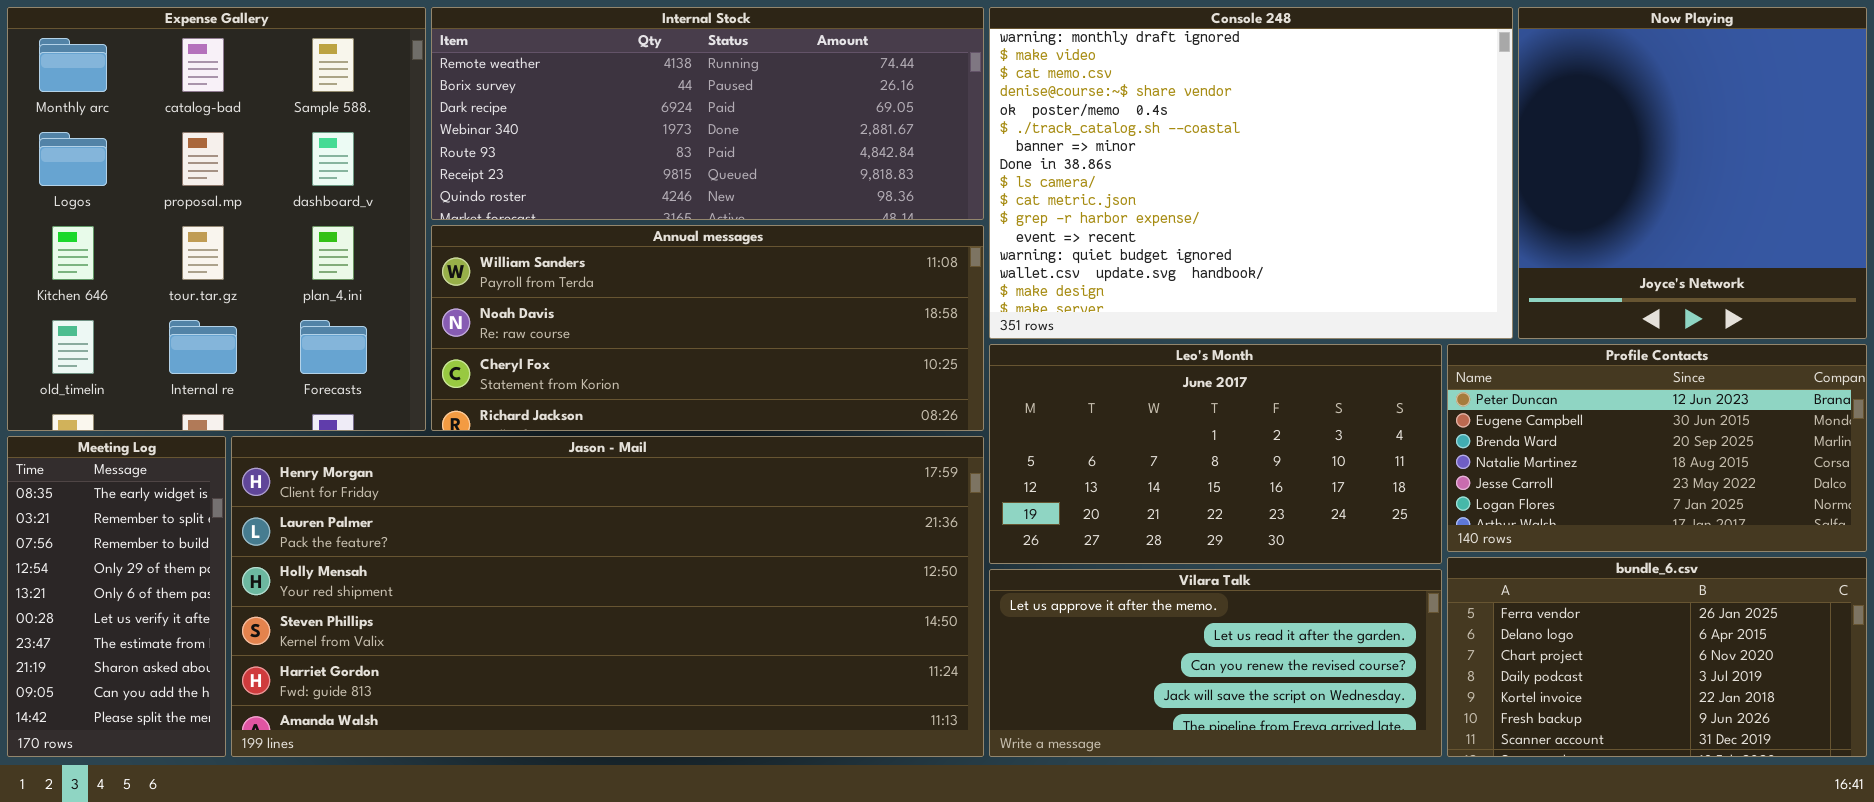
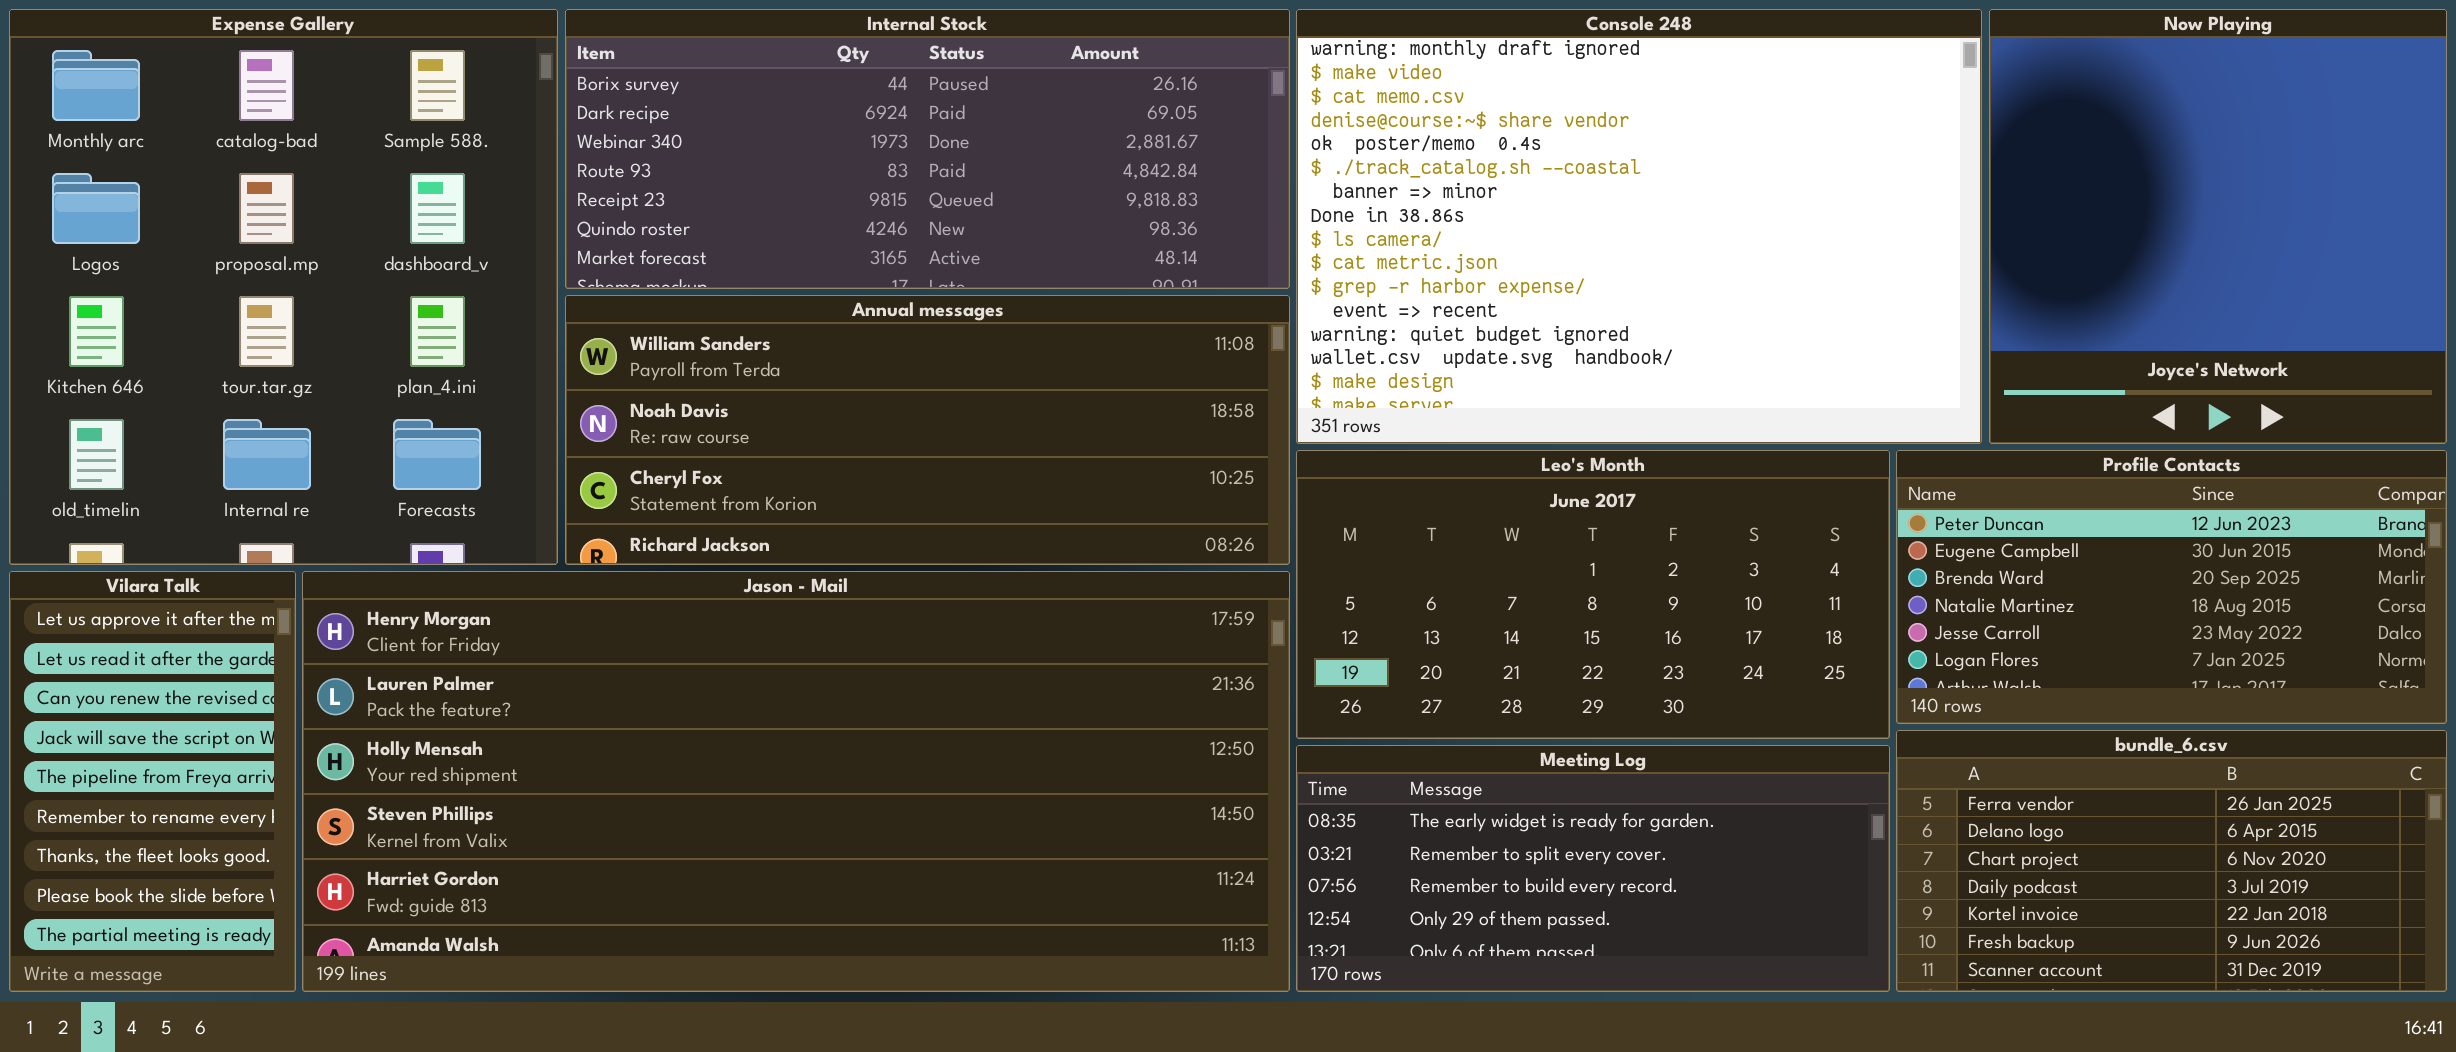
Internal Stock: [431,7,984,220] -> [565,9,1290,289], scrolled down 1 row
Meeting Log: [7,436,226,757] -> [1296,745,1890,992], moved, resized
Vilara Talk: [989,569,1442,757] -> [9,571,296,992], moved, resized

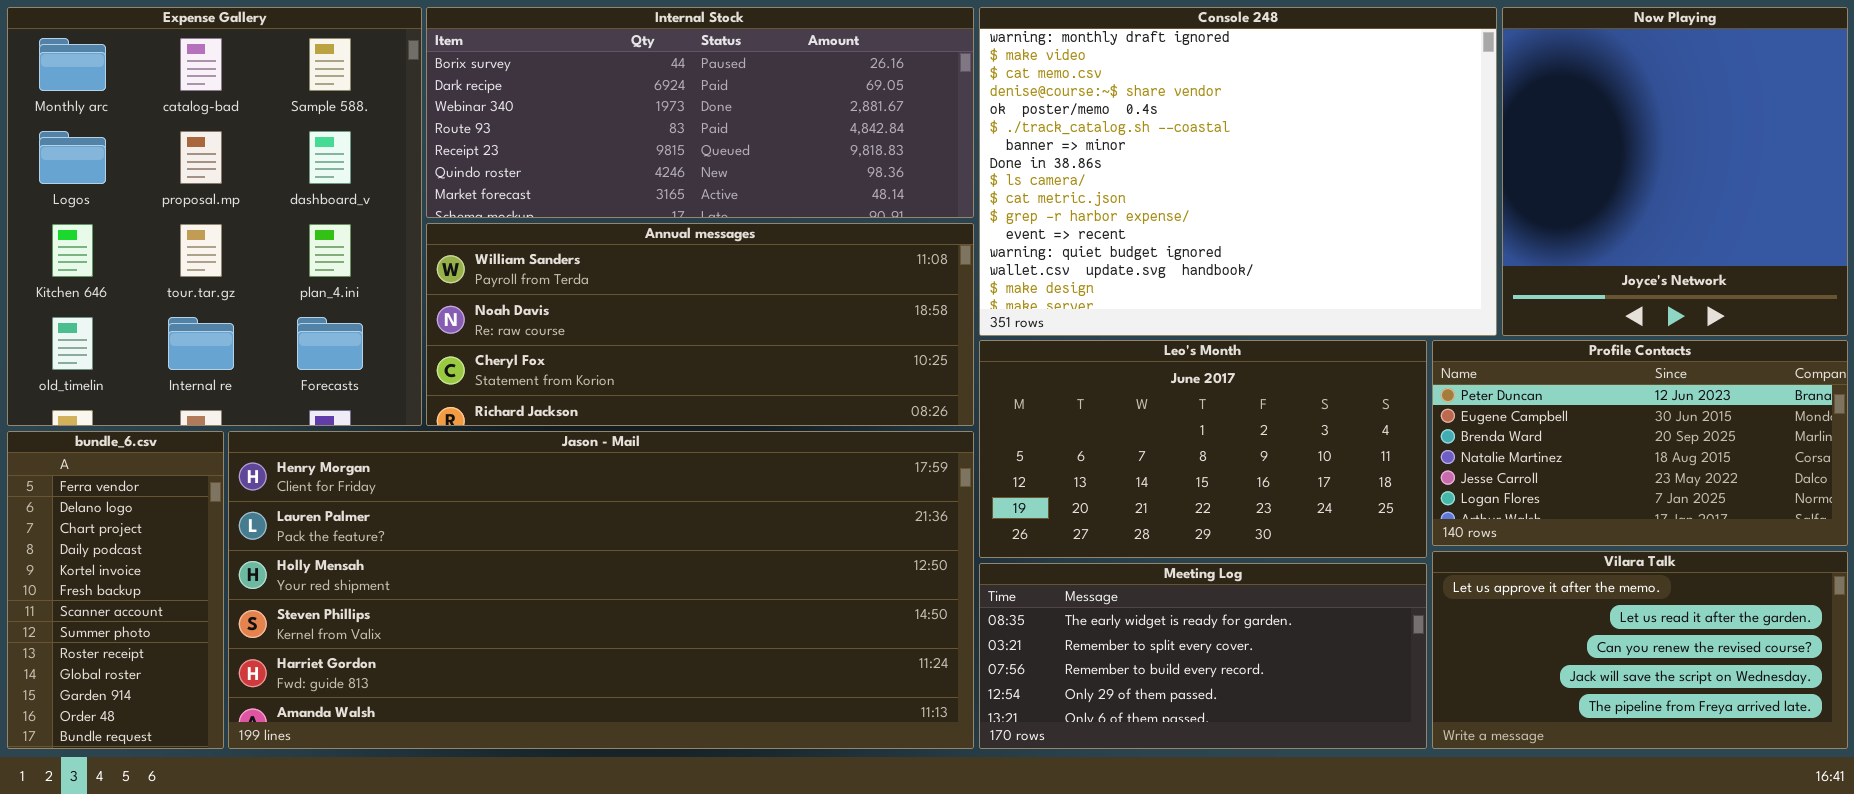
Vilara Talk: [9,571,296,992] -> [1432,551,1848,749], moved, resized
bundle_6.csv: [1896,730,2447,992] -> [7,431,224,749], moved, resized

